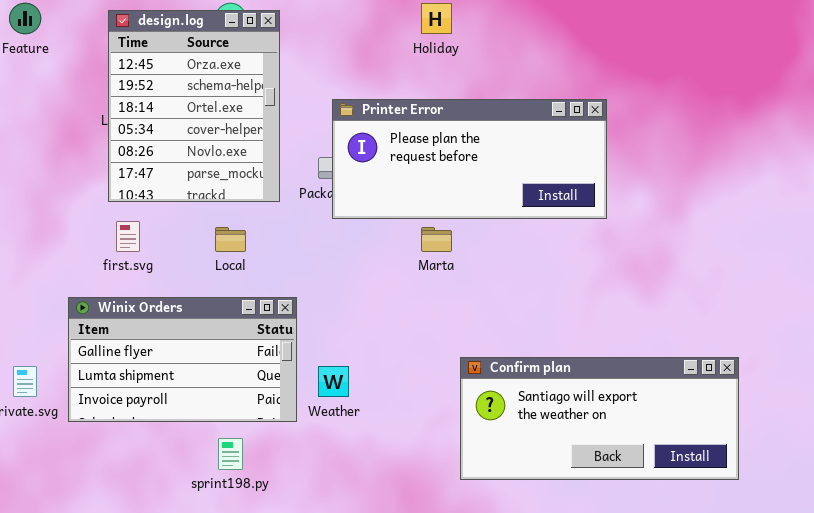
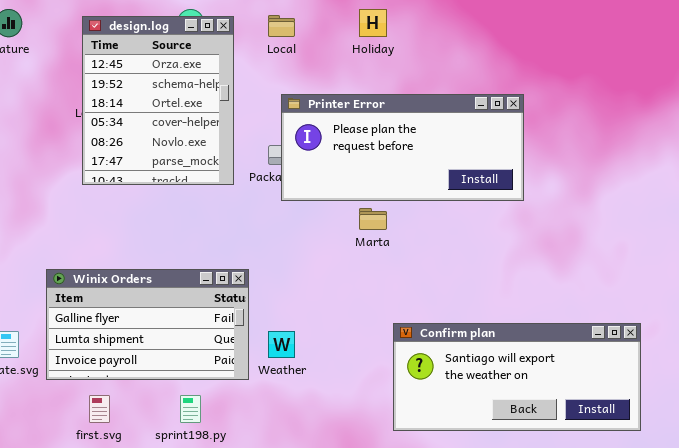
first.svg: [116,221,140,252] -> [89,395,110,423], moved
Local: [215,227,246,252] -> [268,15,295,37], moved

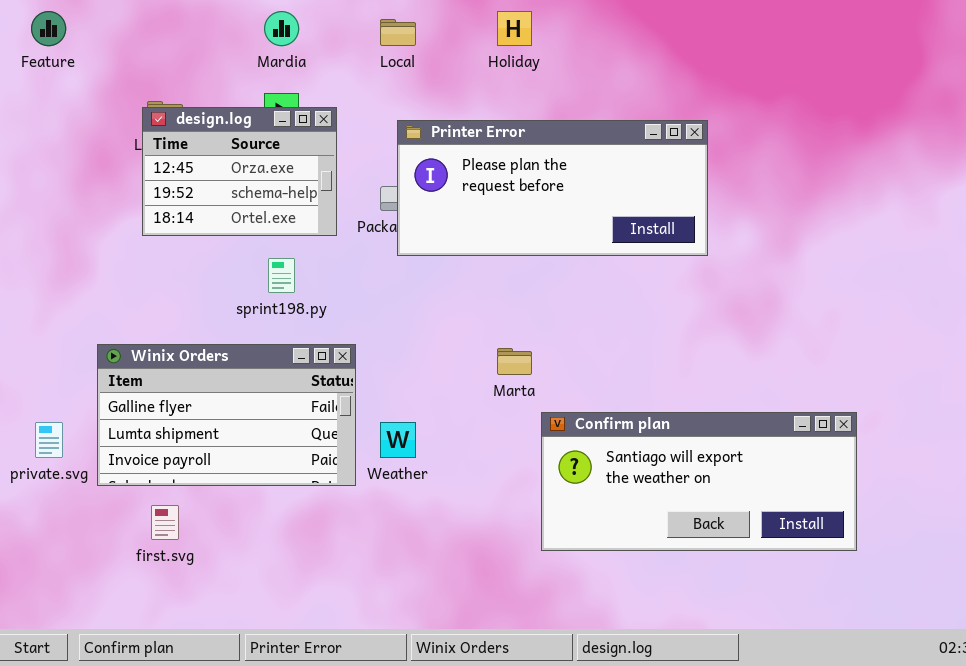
design.log: [82,16,234,185] -> [142,107,337,236], resized
Marta: [359,208,387,230] -> [497,348,532,375], moved
sprint198.py: [180,395,201,423] -> [268,258,295,293], moved

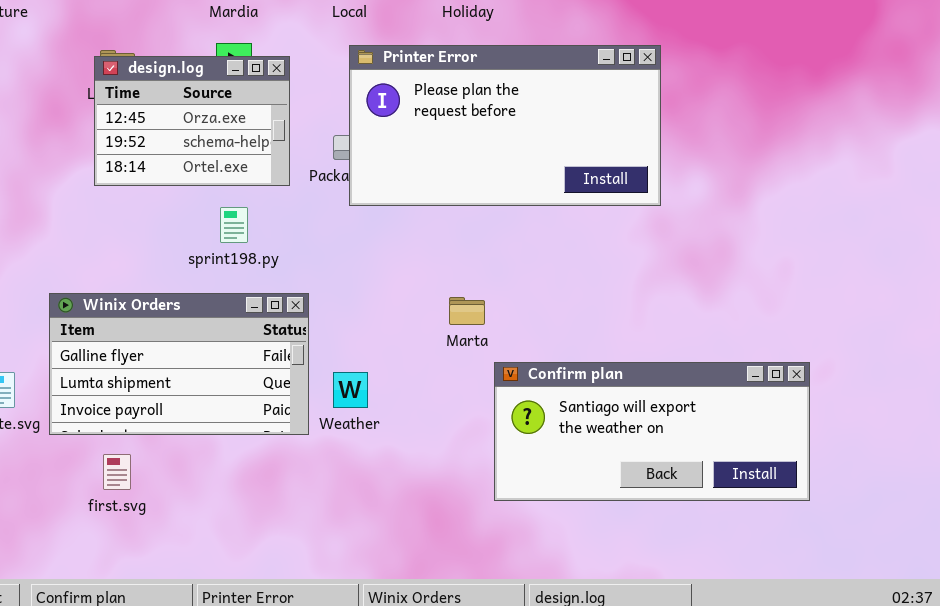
Printer Error: [397,120,708,256] -> [349,45,661,206], resized

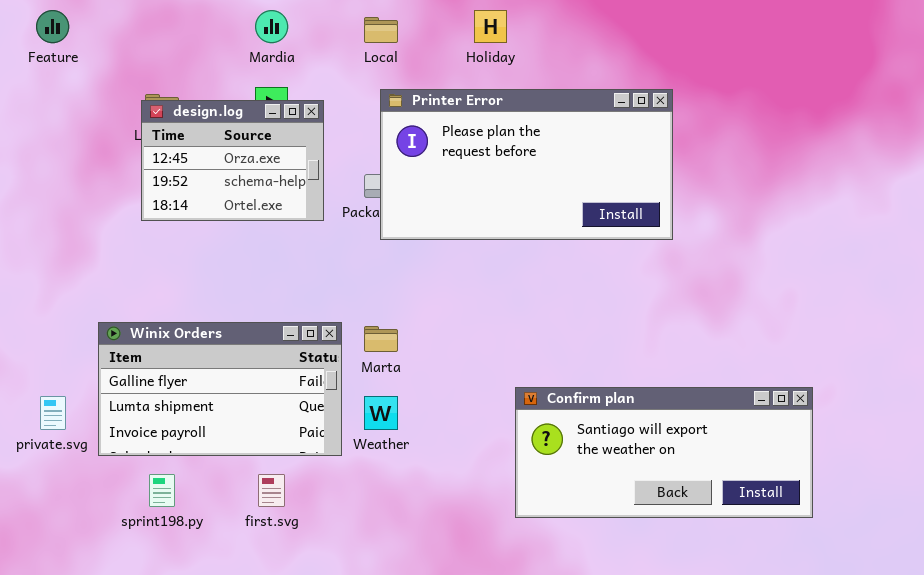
sprint198.py: [220,207,248,243] -> [149,474,175,507], moved
Marta: [449,297,485,325] -> [364,326,398,352], moved
first.svg: [103,454,131,490] -> [258,474,285,507], moved

